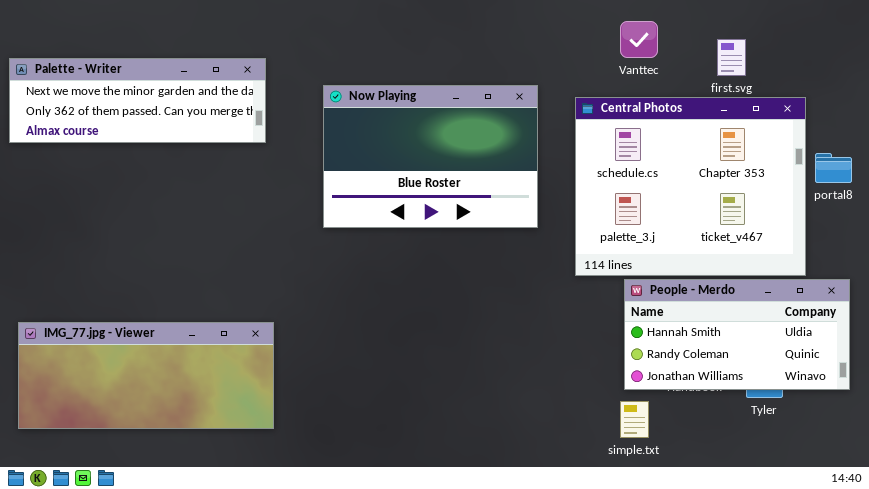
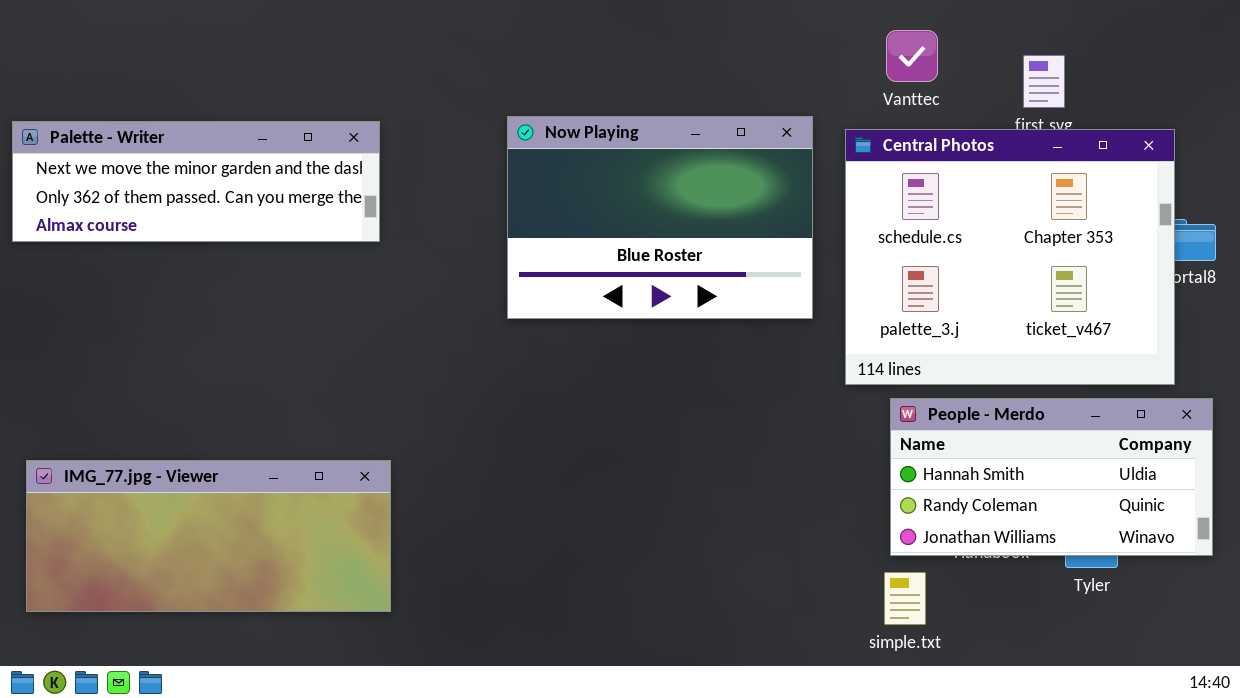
Palette - Writer: [9,58,266,143] -> [12,121,380,242], moved
Now Playing: [323,85,538,228] -> [507,116,813,319], moved
Central Photos: [575,97,806,276] -> [845,129,1175,385], moved

